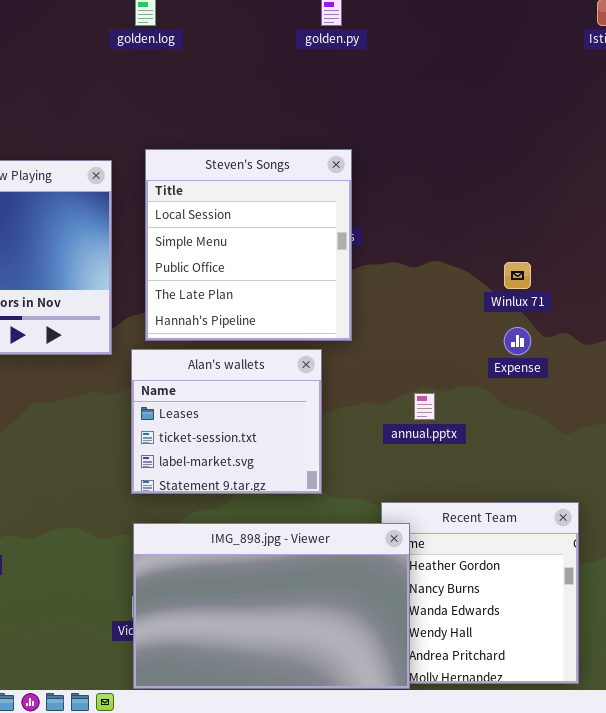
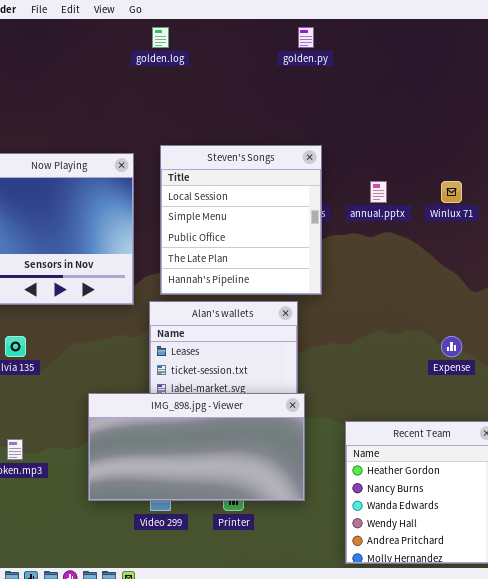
Winlux 71: [504,262,531,289] -> [441,181,462,203], moved
Expense: [504,327,531,355] -> [441,336,462,357], moved
annual.pptx: [414,393,435,420] -> [370,181,387,203], moved
IMG_898.jpg - Viewer: [133,523,410,689] -> [88,393,305,501], moved, resized

